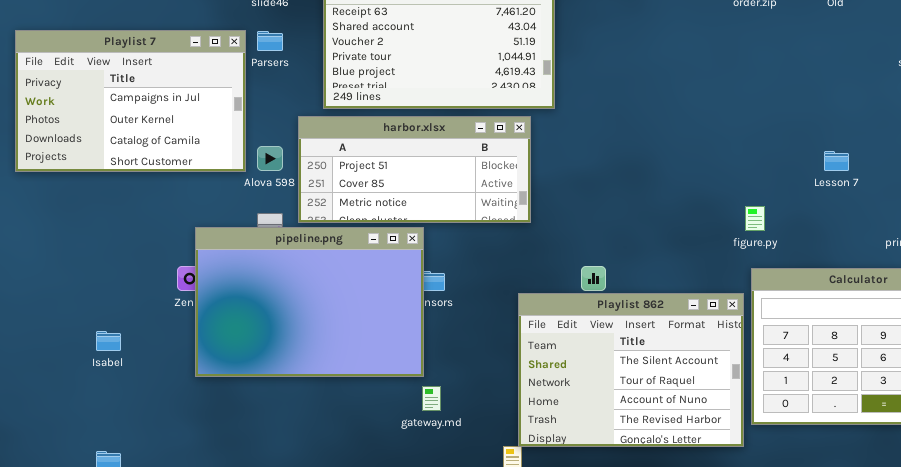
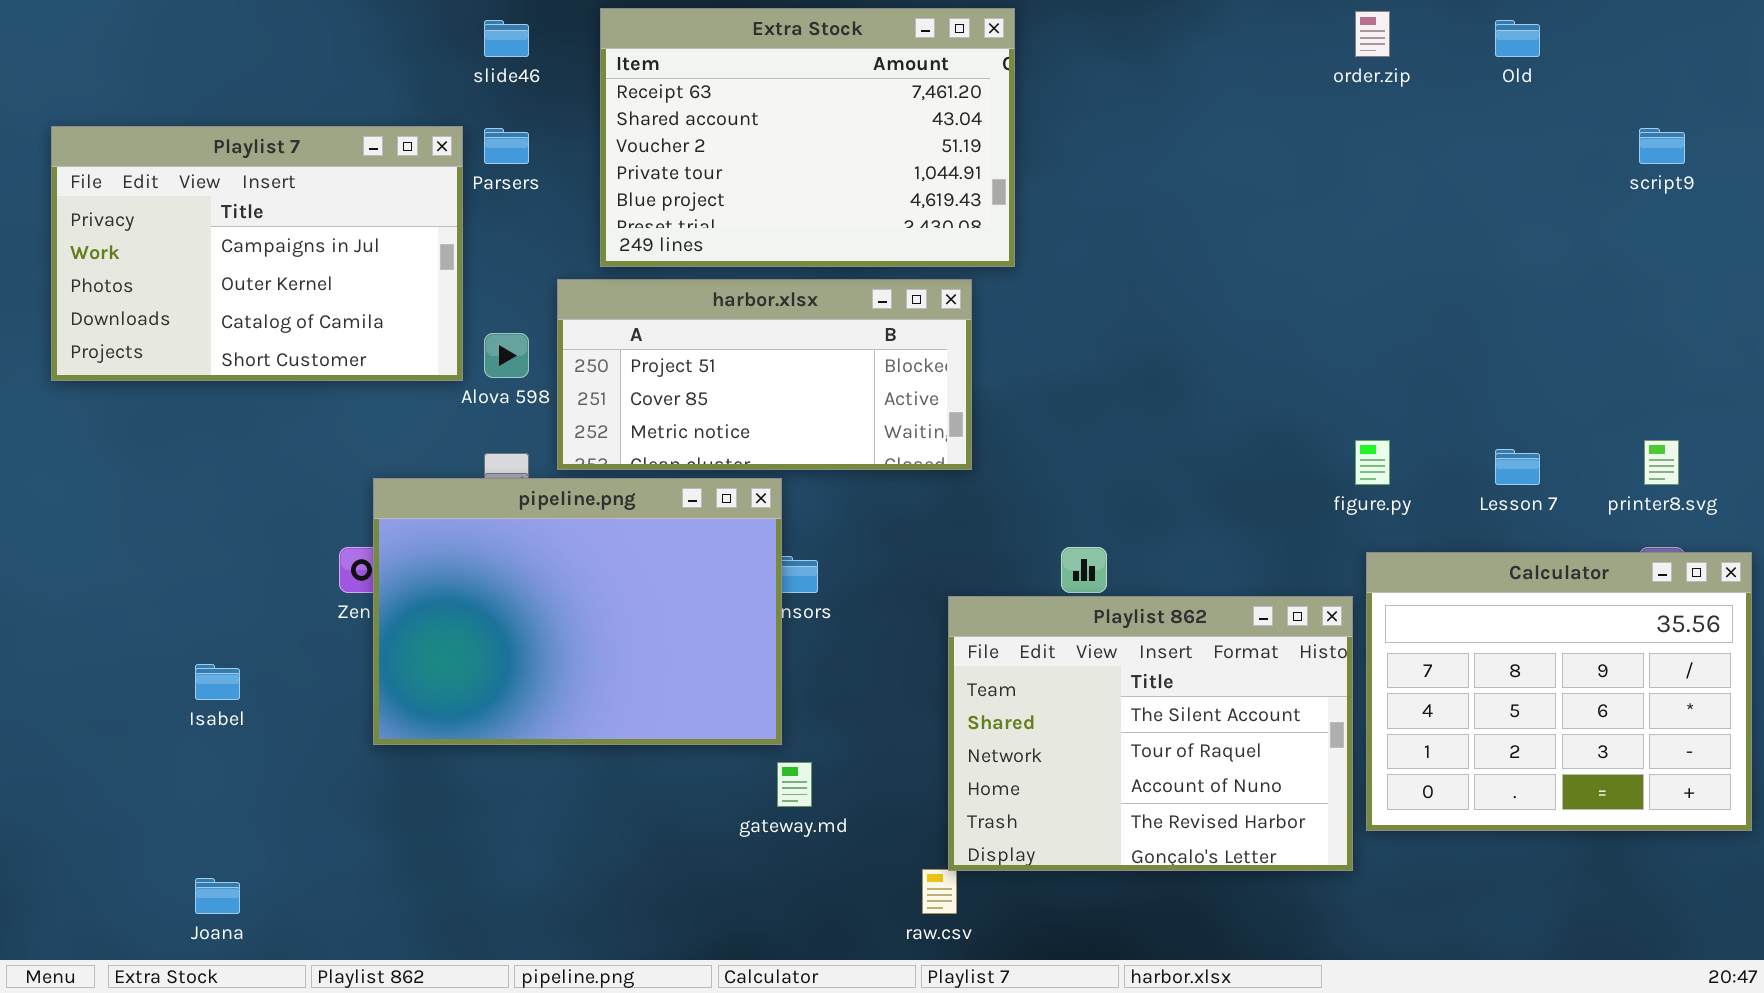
Lesson 7: [824,151,849,171] -> [1495,449,1540,485], moved

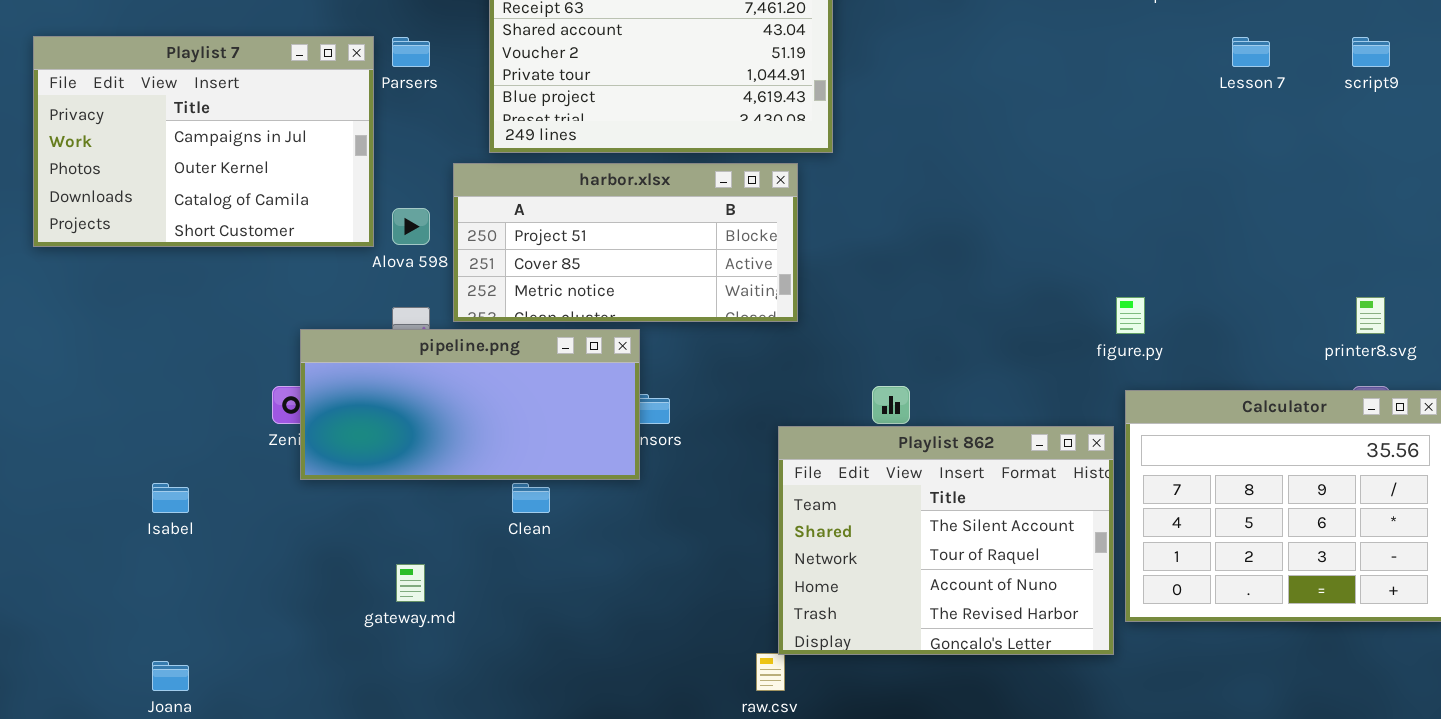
Lesson 7: [1495,449,1540,485] -> [1232,37,1270,67], moved
pipeline.png: [373,478,782,745] -> [300,329,640,480], resized
gateway.md: [777,762,812,807] -> [396,564,425,602], moved

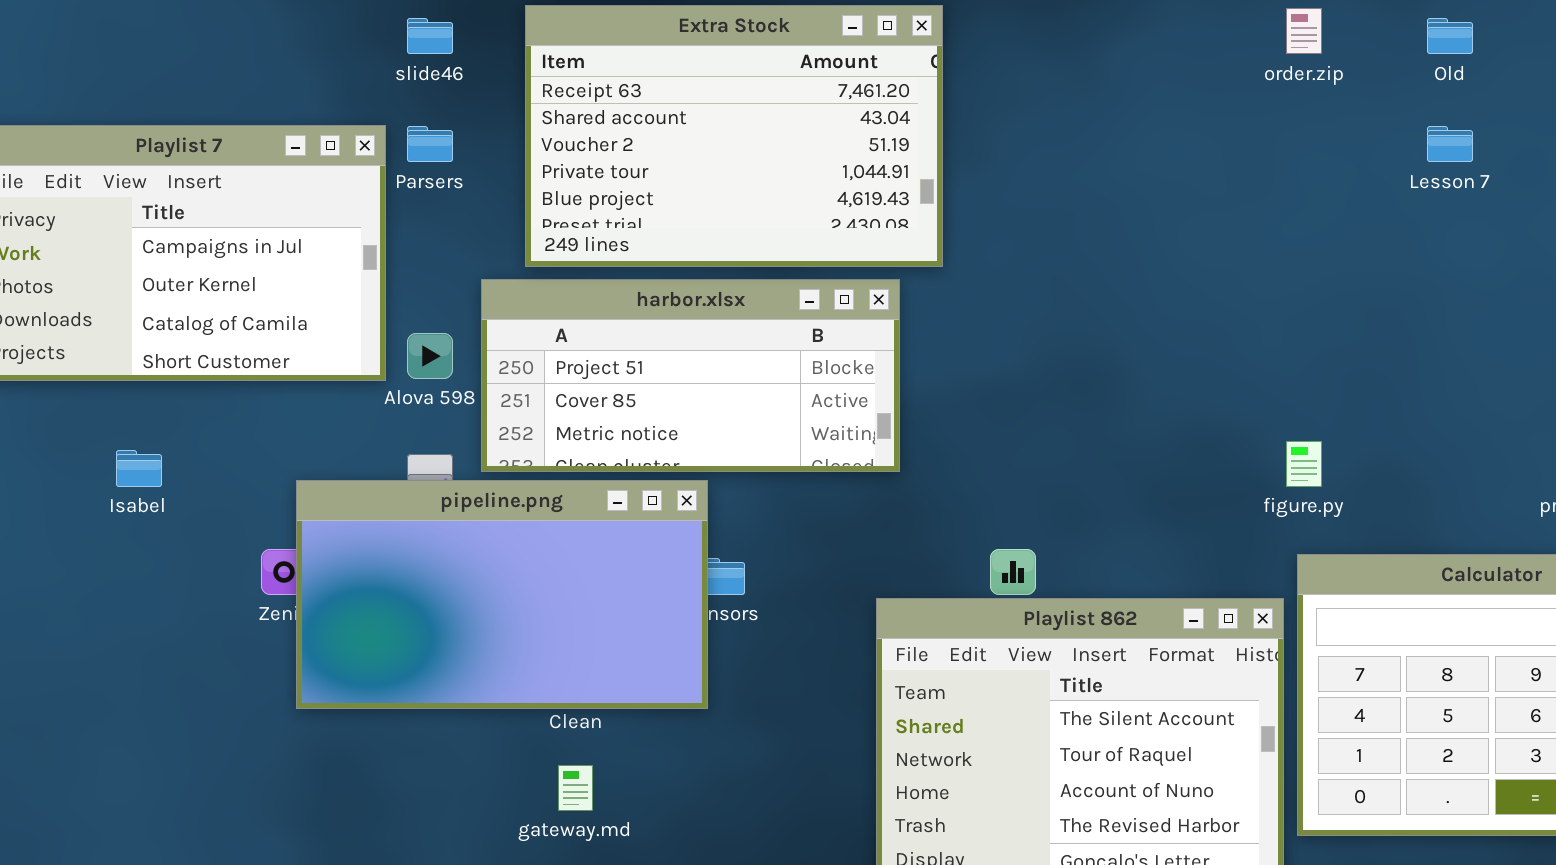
pipeline.png: [300,329,640,480] -> [296,480,708,709], resized
Isabel: [152,483,189,513] -> [116,450,162,487], moved
gateway.md: [396,564,425,602] -> [558,765,593,811], moved

